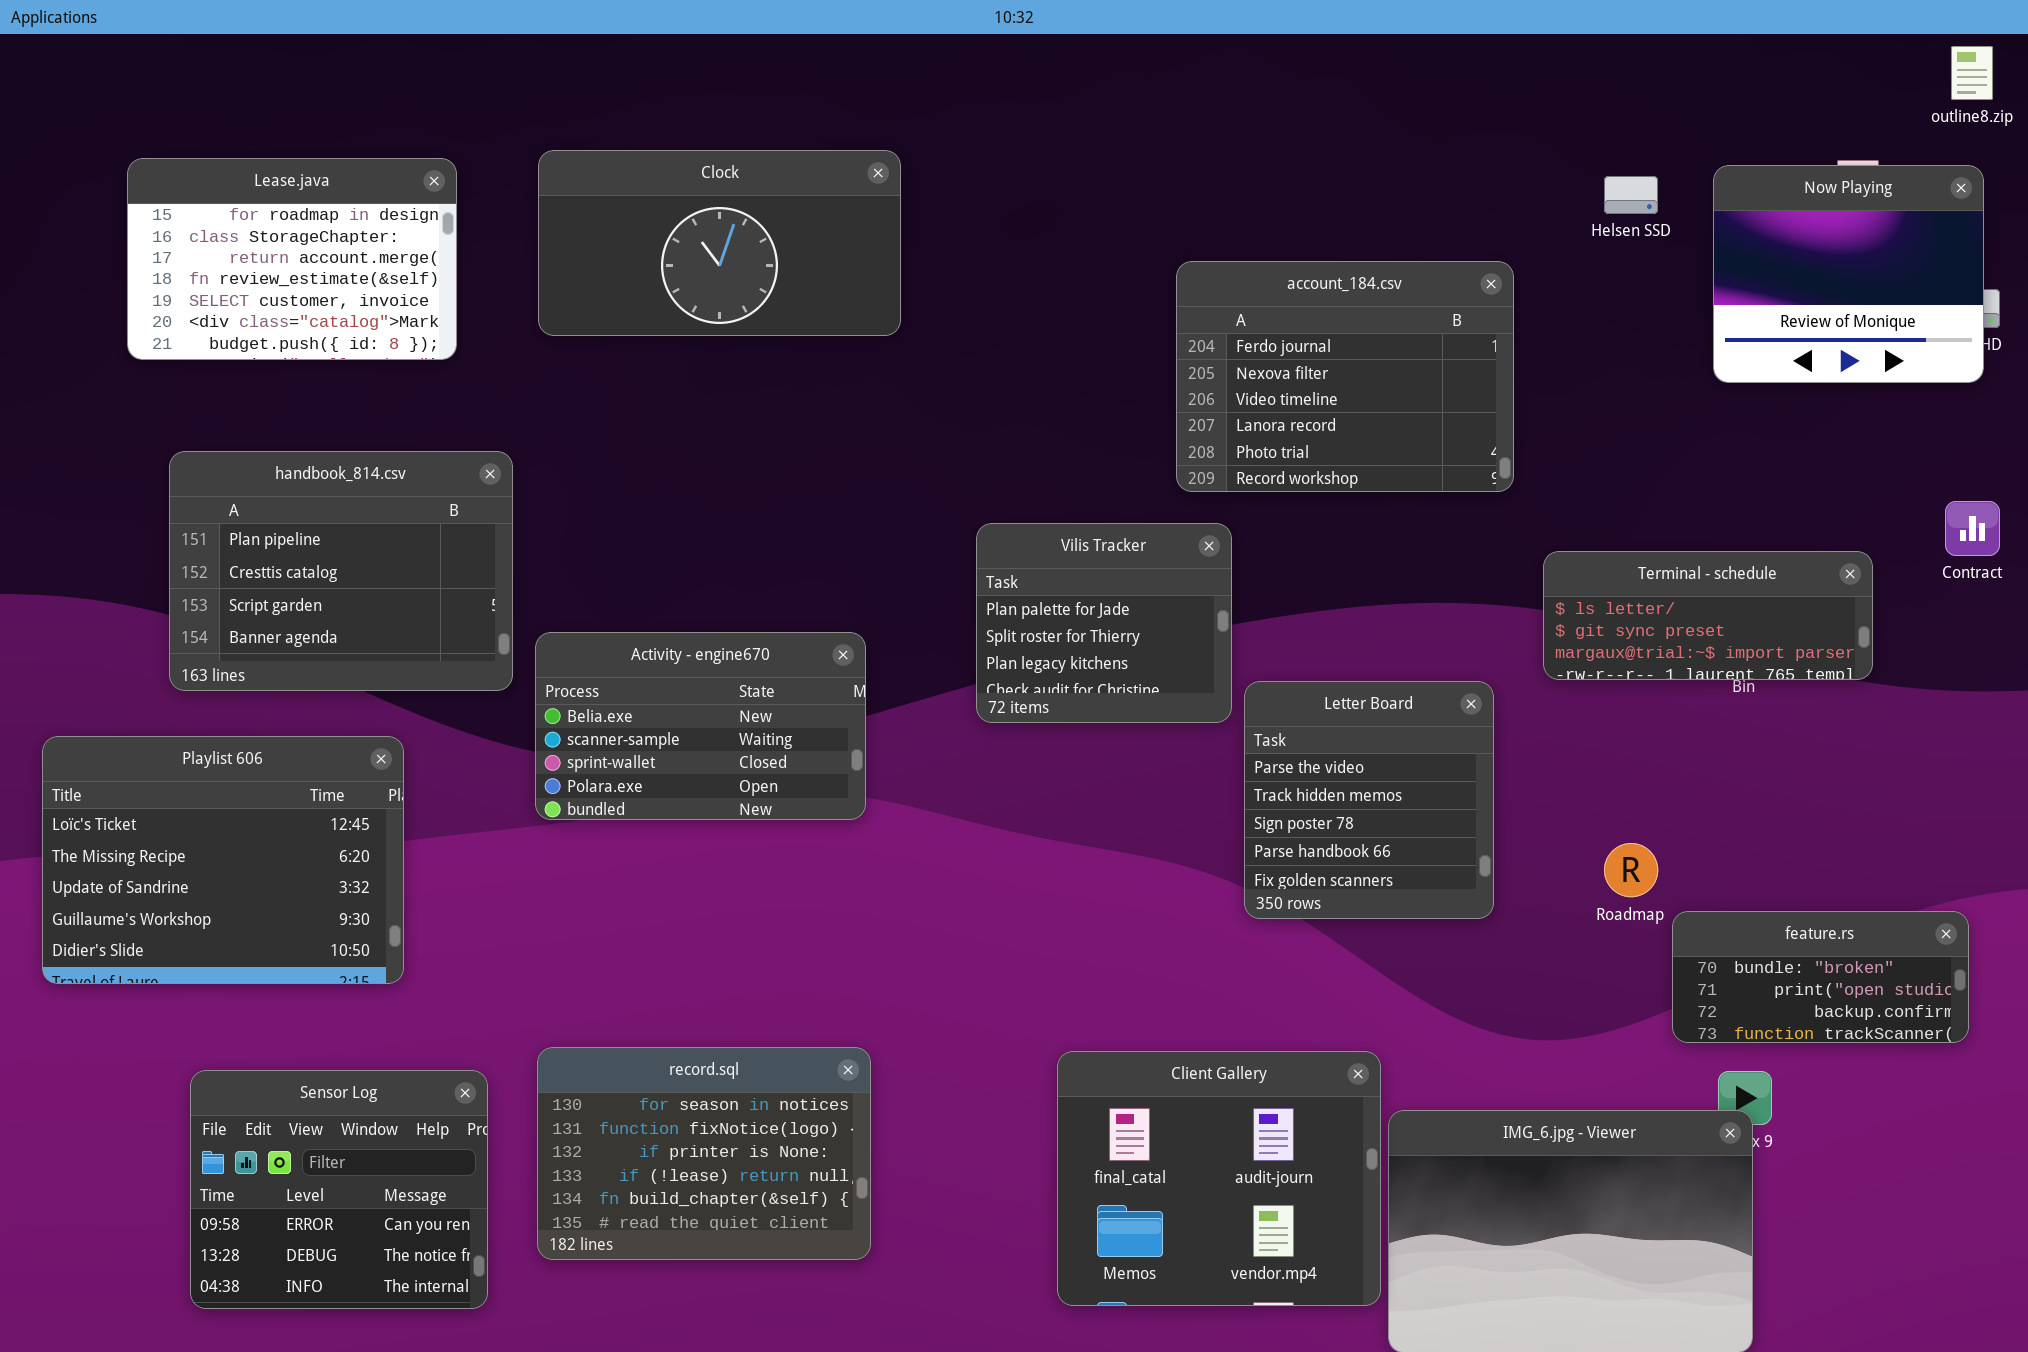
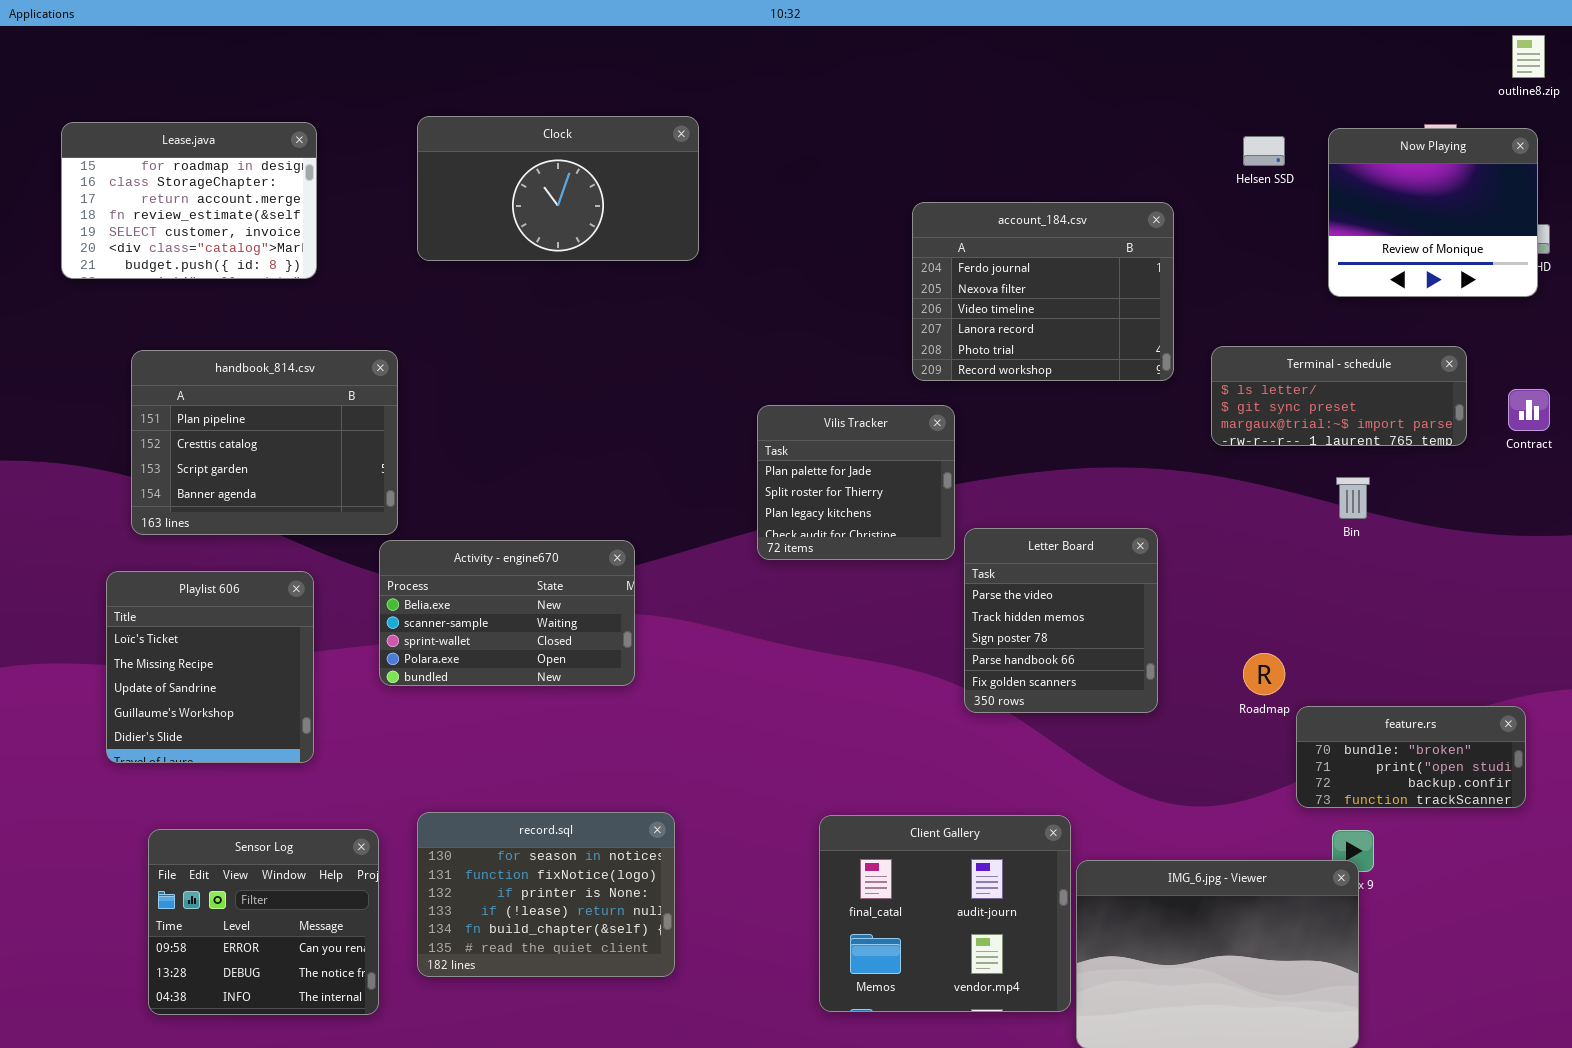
Lease.java: [127,158,457,360] -> [61,122,317,279], moved
Terminal - schedule: [1543,551,1873,680] -> [1211,346,1467,446], moved
Activity - engine670: [535,632,866,820] -> [379,540,635,686], moved
Playlist 606: [42,736,404,984] -> [106,571,314,763], resized

